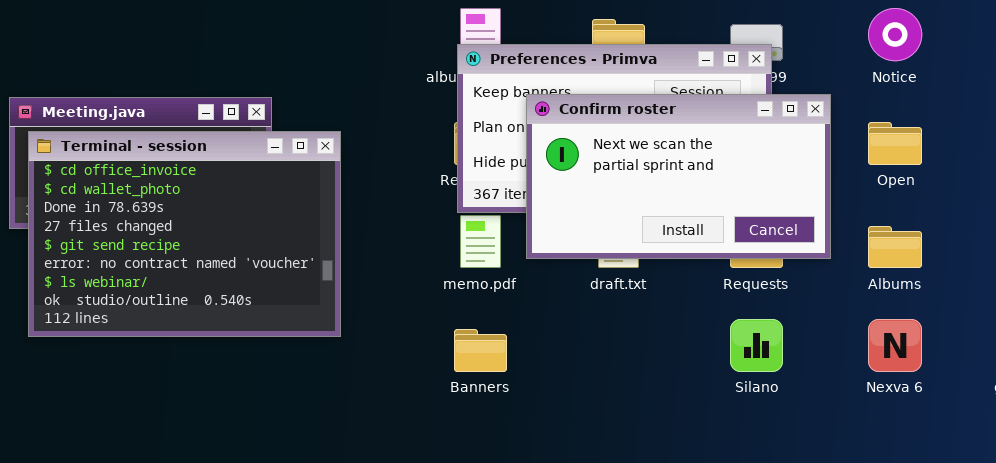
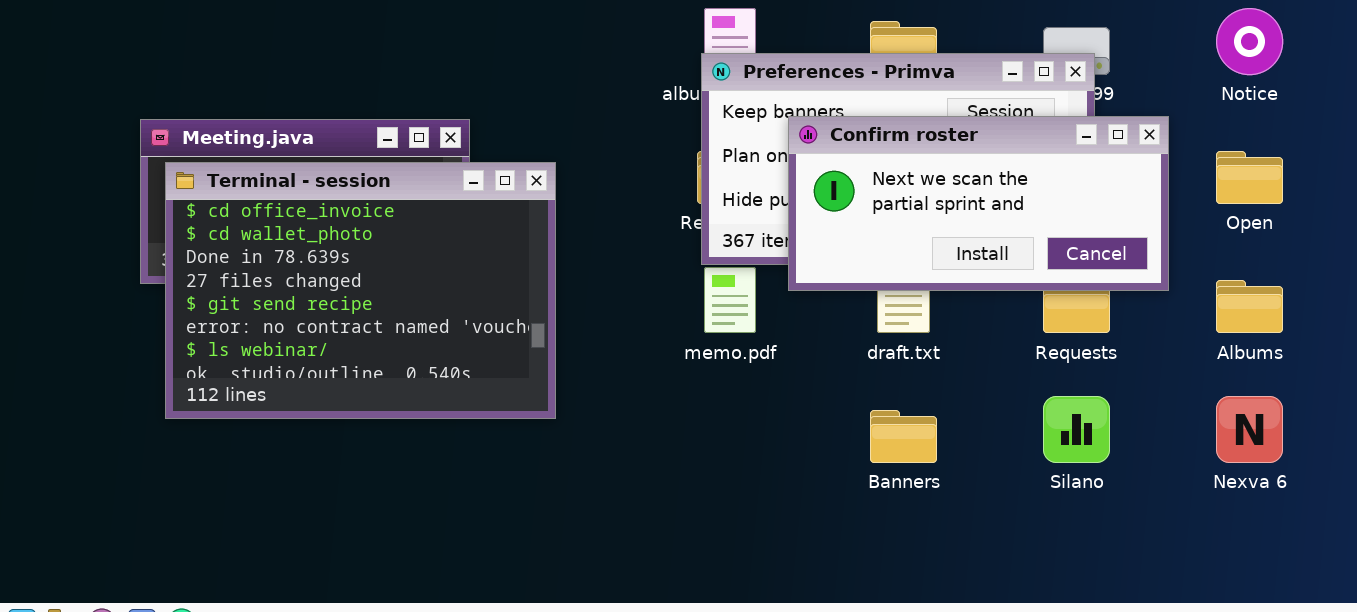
Confirm roster: [526,94,831,259] -> [788,116,1169,291], resized
Banners: [454,329,507,372] -> [870,410,937,463], moved

